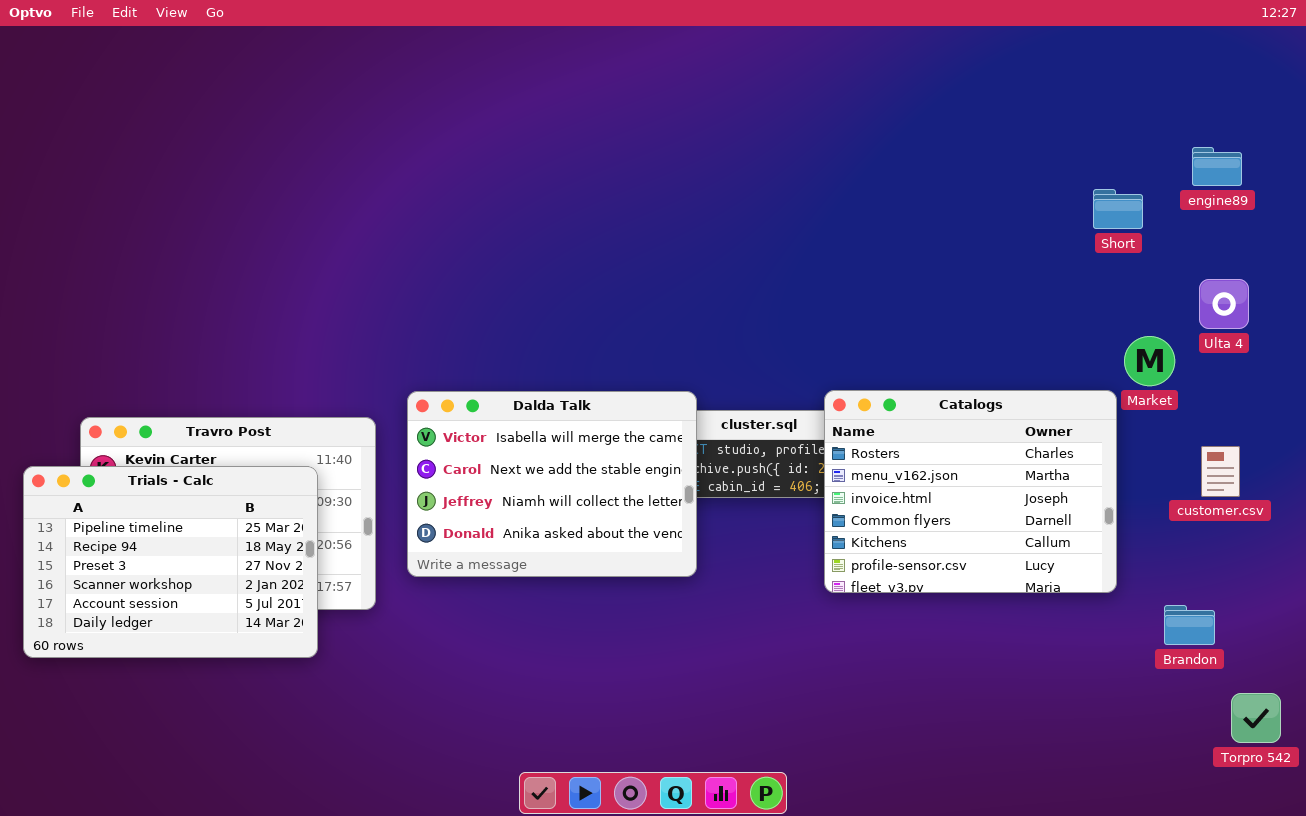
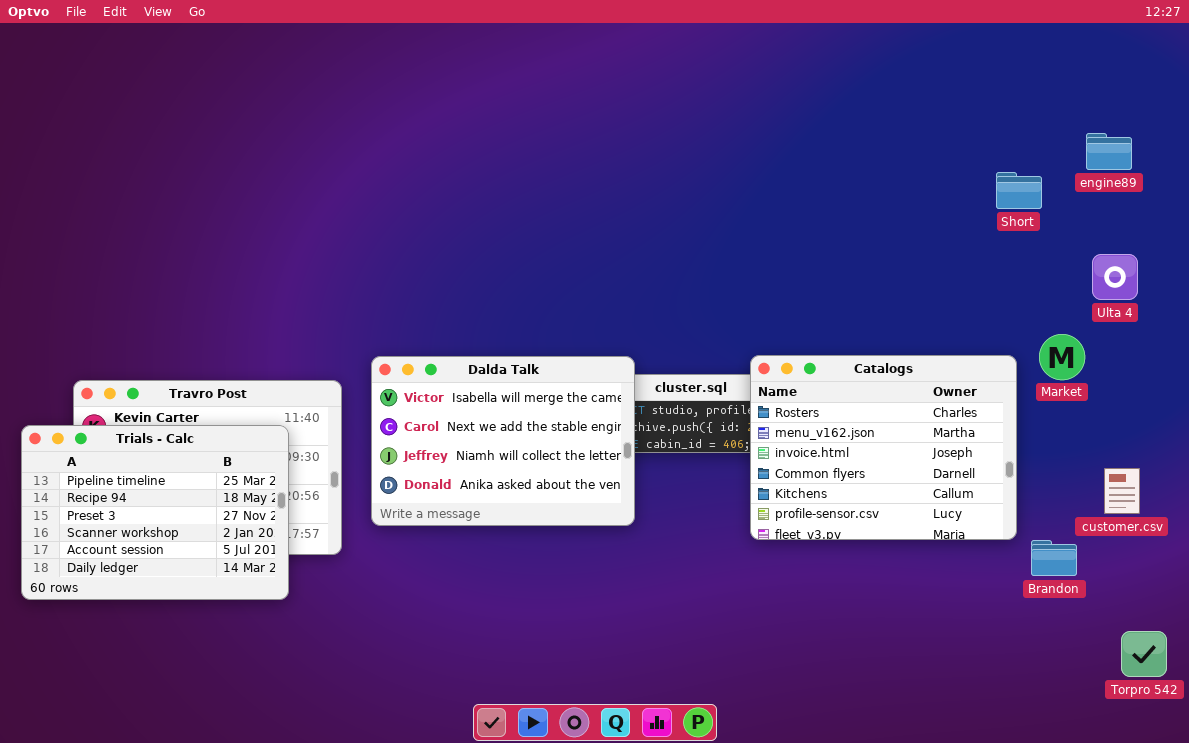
Market: [1124,336,1175,386] -> [1039,334,1085,380], moved
customer.csv: [1201,446,1240,497] -> [1104,468,1140,514], moved
Brandon: [1164,605,1215,645] -> [1031,540,1077,576], moved

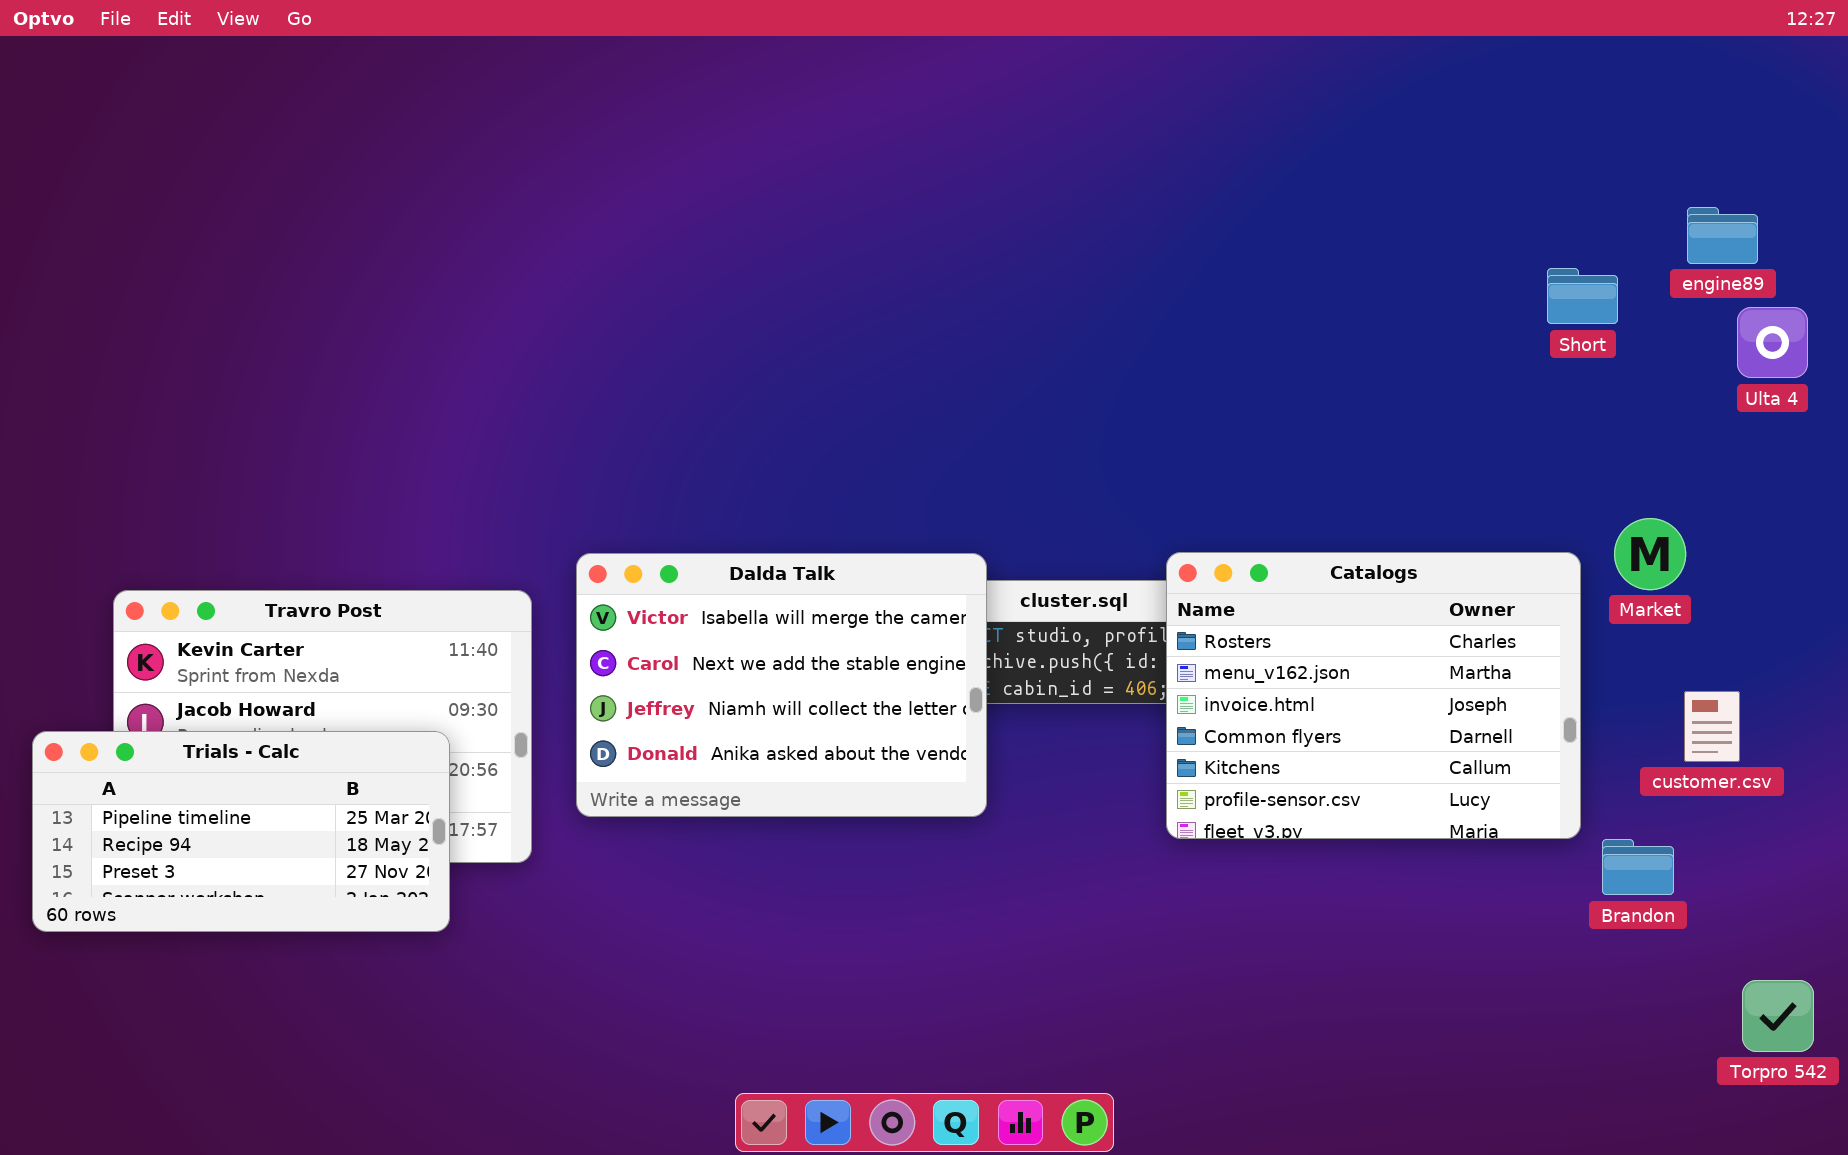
Ulta 4: [1092,254,1138,300] -> [1737,307,1808,378], moved
Trials - Calc: [21,425,289,600] -> [32,731,450,932], resized
customer.csv: [1104,468,1140,514] -> [1684,691,1740,762], moved

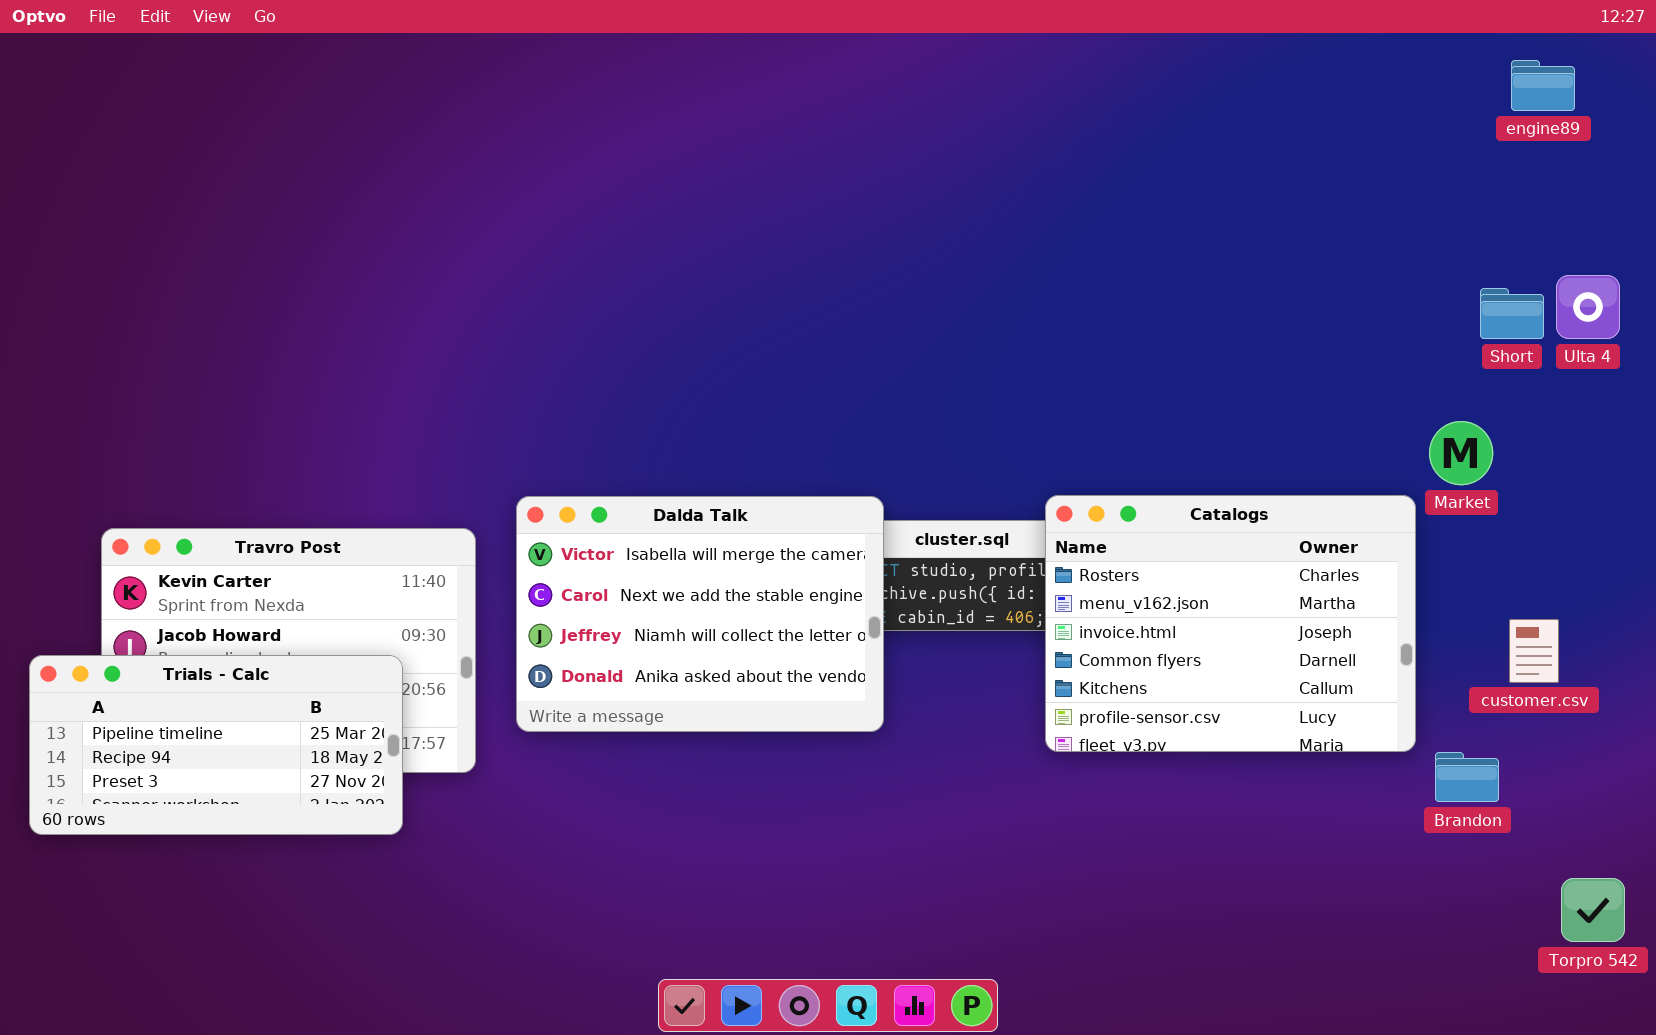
engine89: [1687,207,1758,264] -> [1511,60,1575,111], moved
Short: [1547,268,1618,324] -> [1480,288,1544,339], moved
Market: [1614,518,1686,590] -> [1429,421,1493,485], moved

